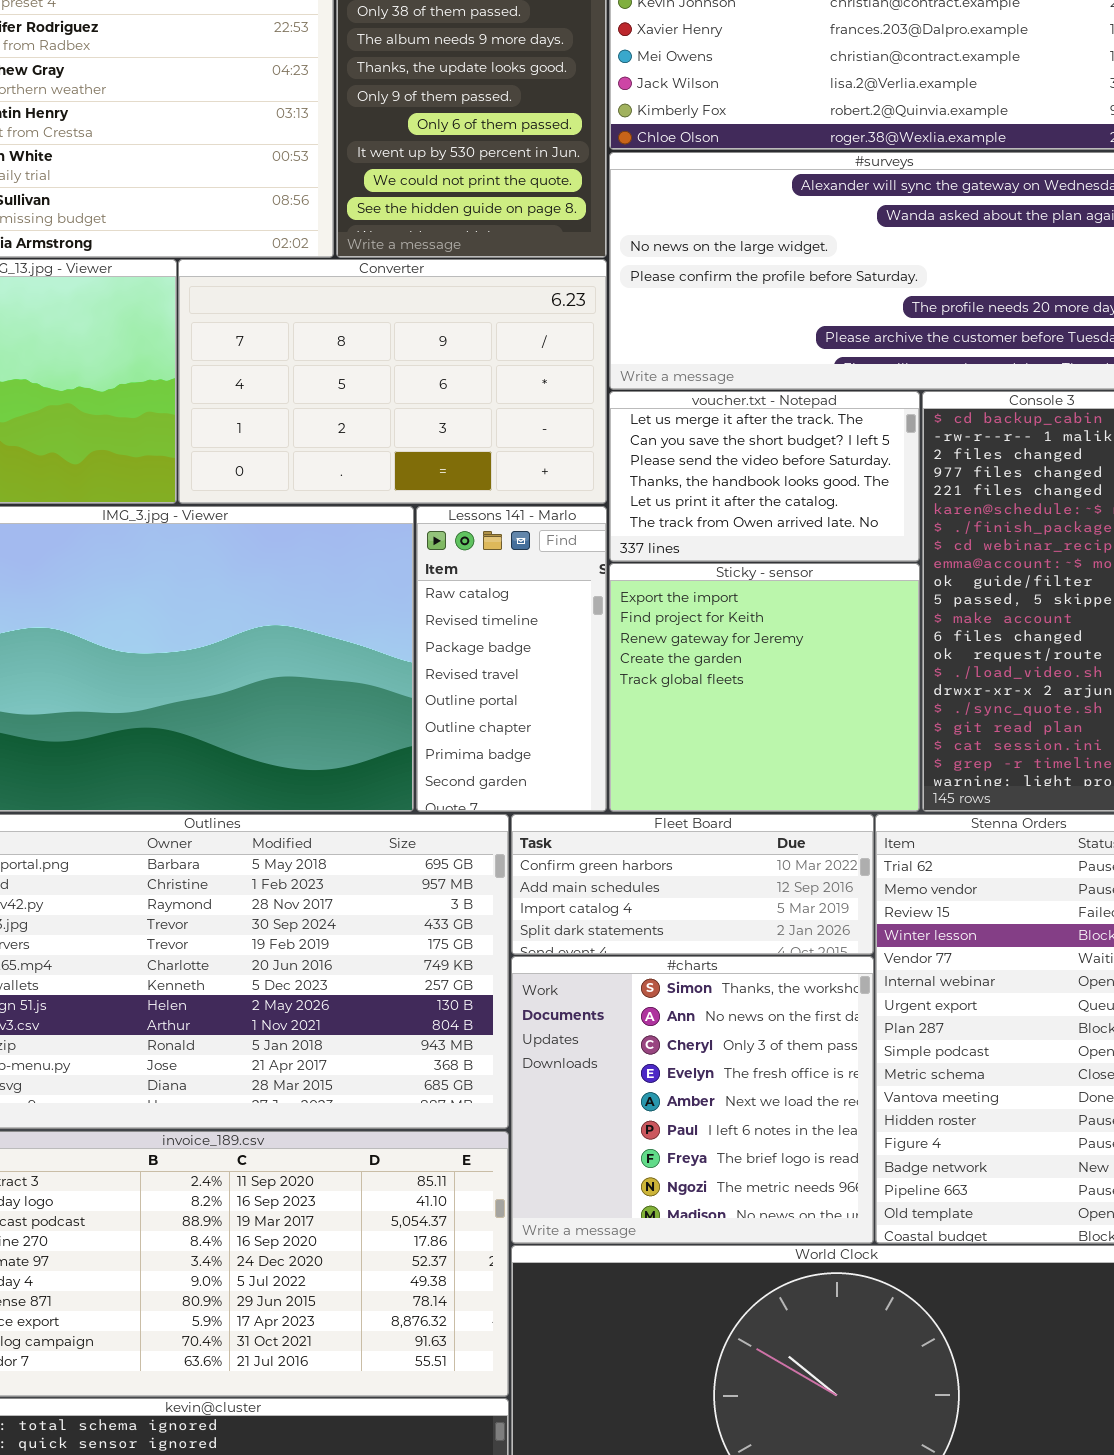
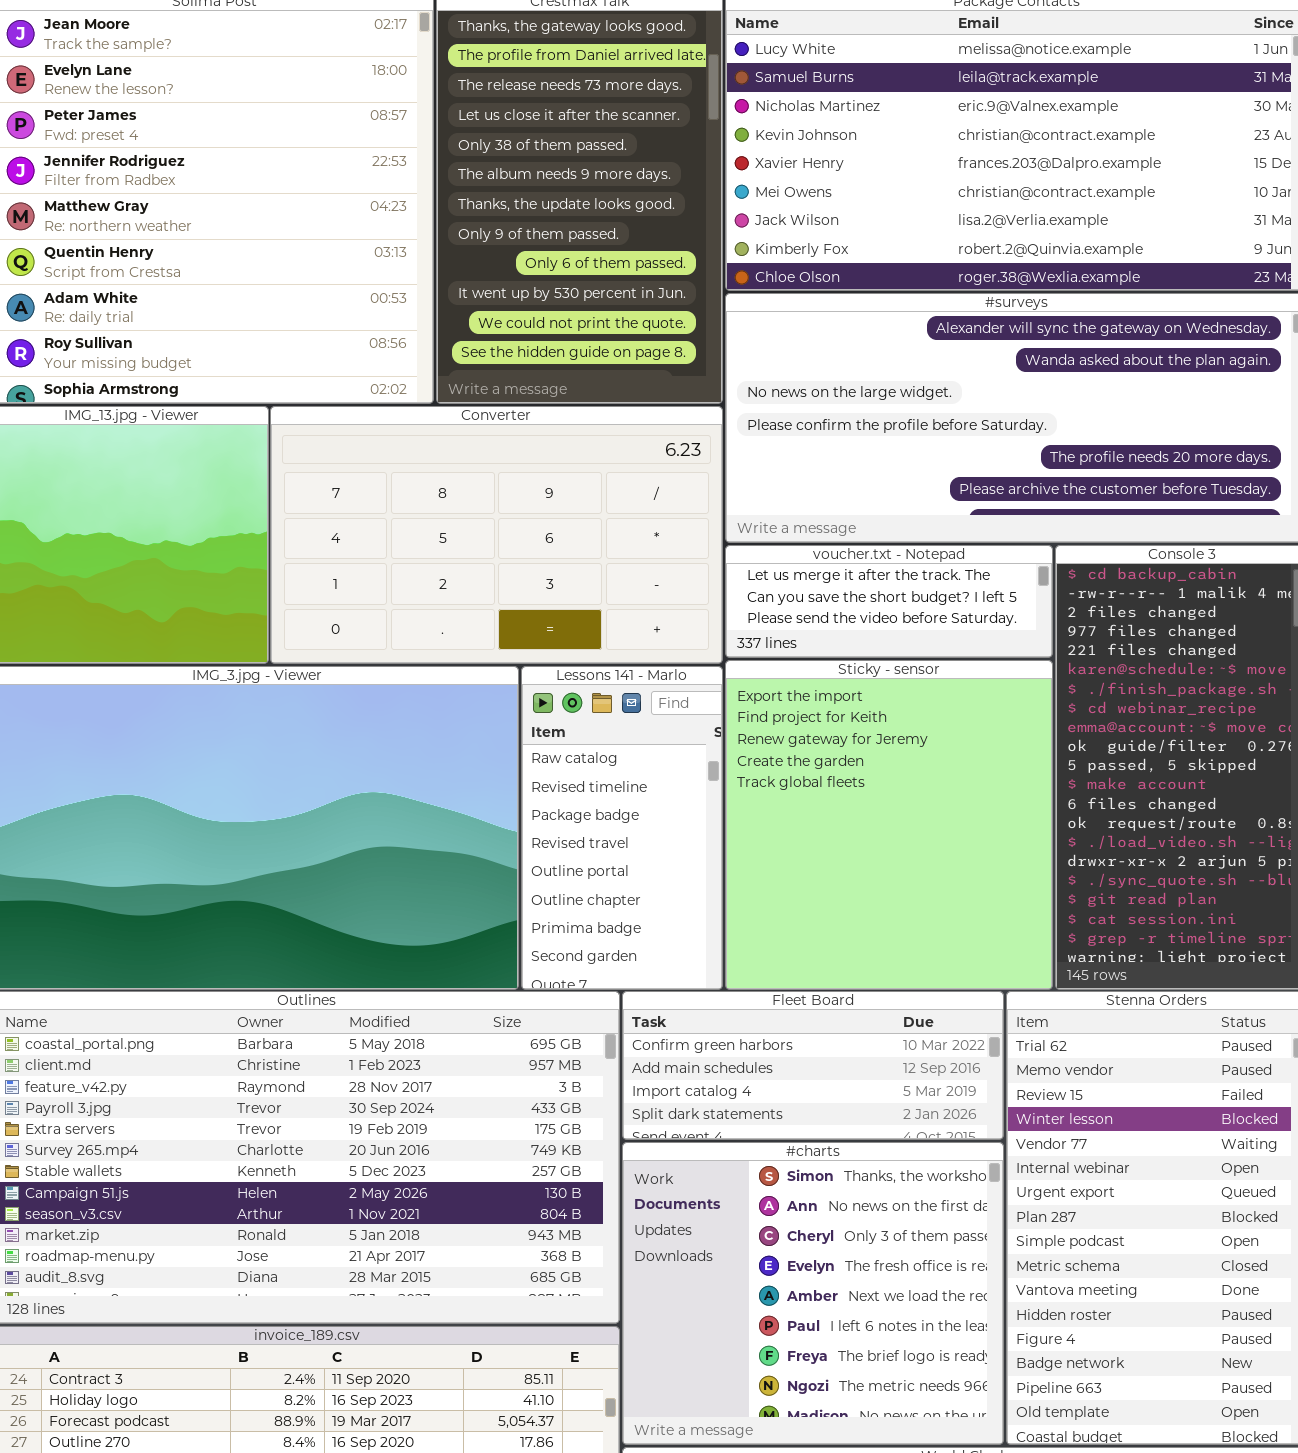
voucher.txt - Notepad: [609,391,920,562] -> [725,545,1053,658], resized
Sticky - sensor: [609,563,920,812] -> [725,660,1053,990], resized

